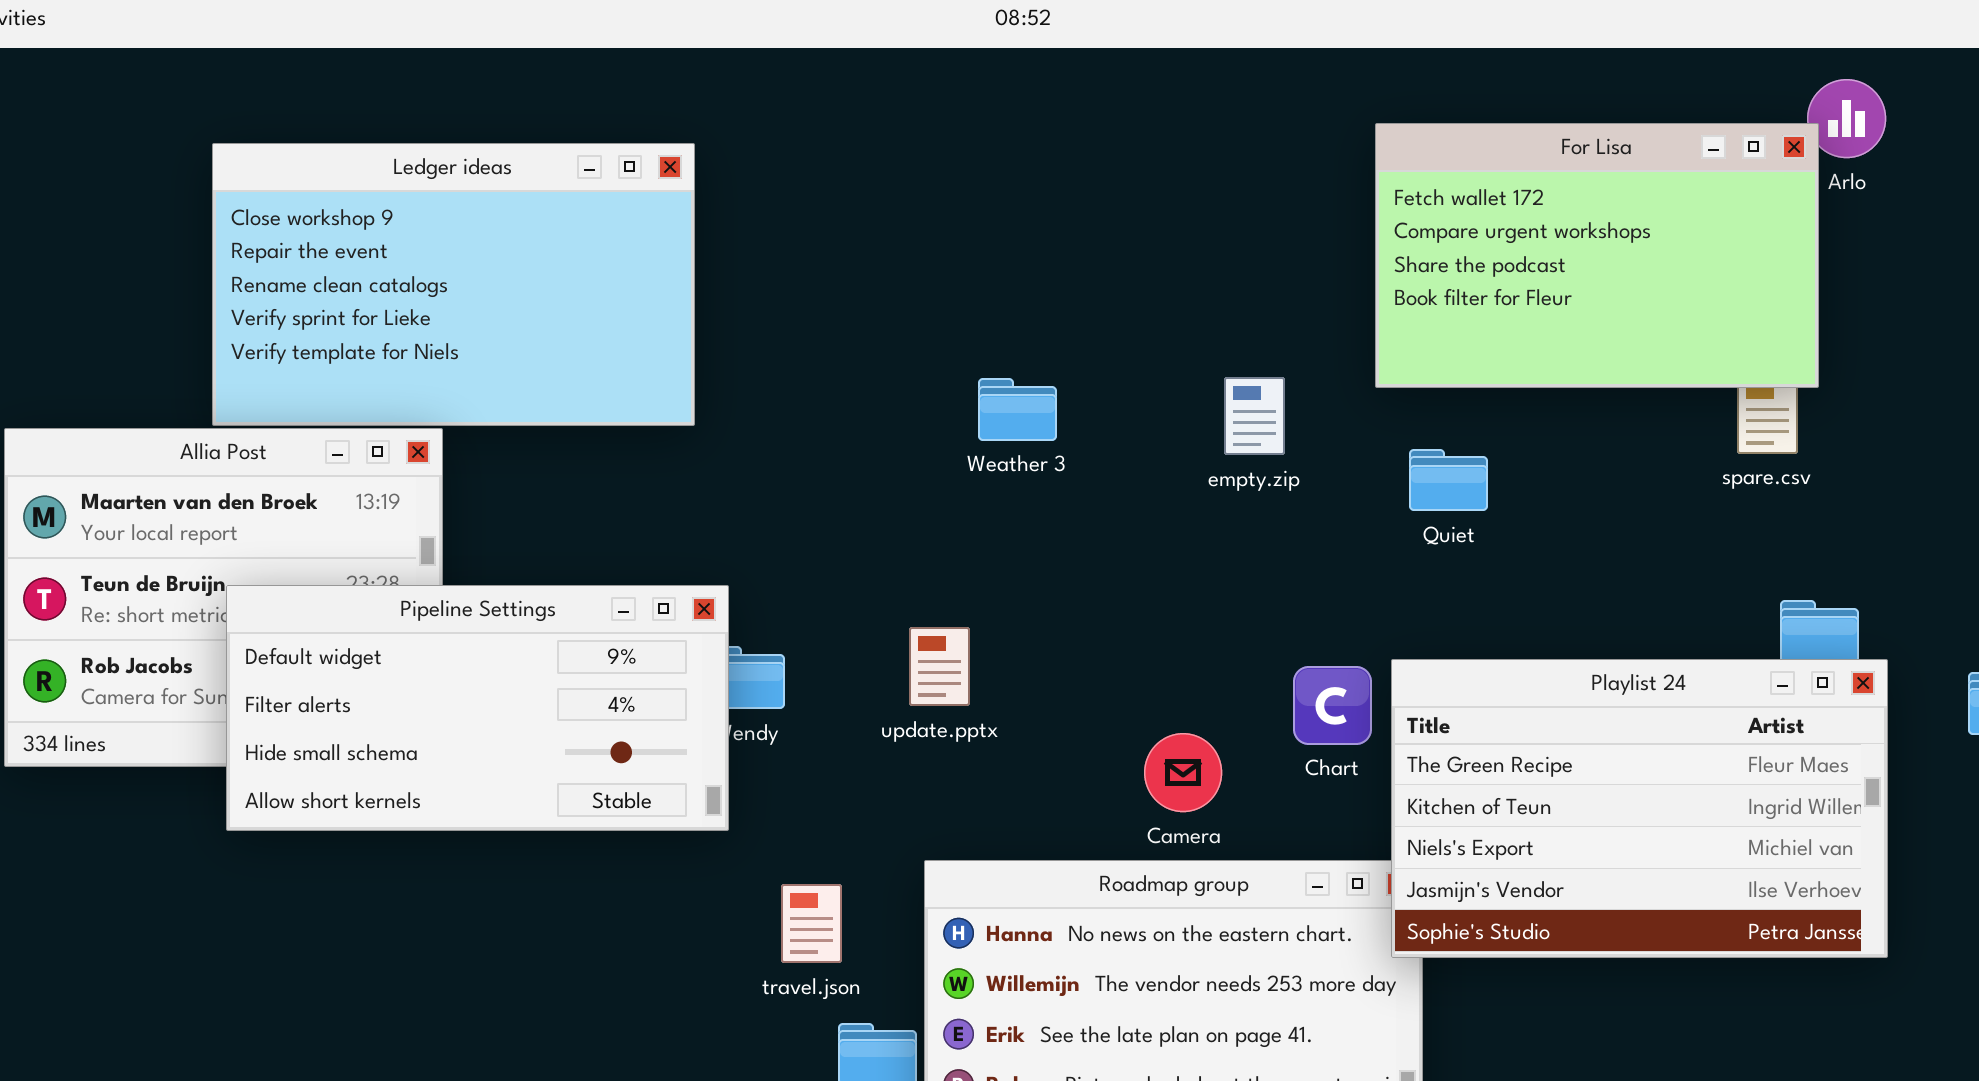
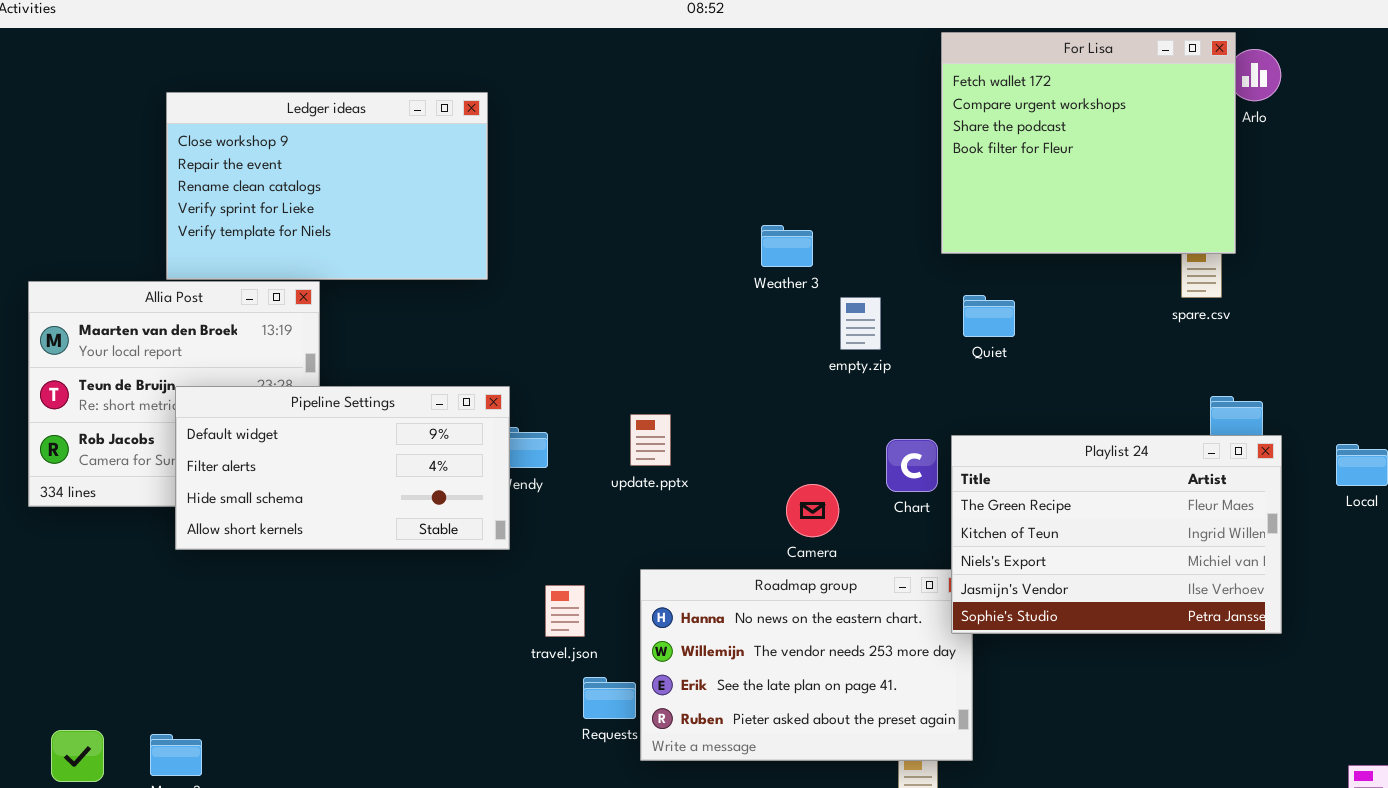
For Lisa: [1375,123,1819,388] -> [941,32,1236,254], resized
empty.zip: [1224,377,1285,455] -> [840,297,881,350], moved
Weather 3: [978,378,1057,441] -> [761,225,813,267], moved

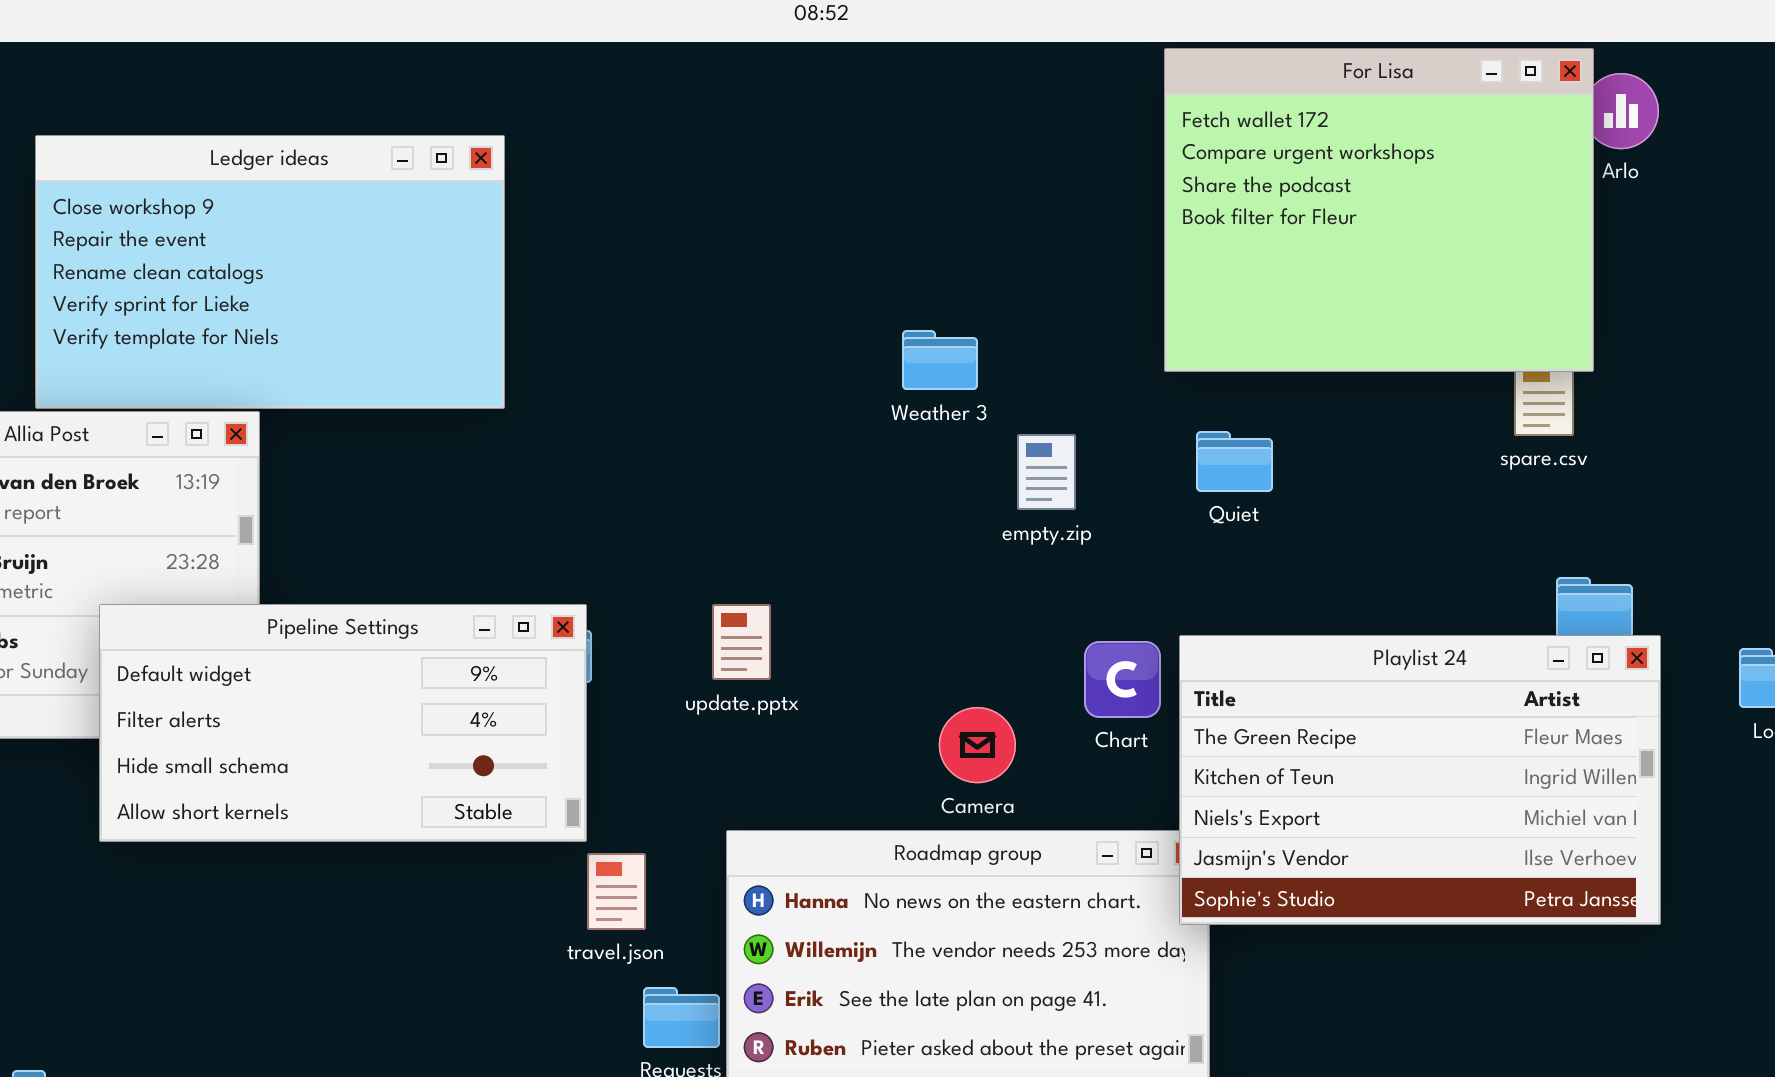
Pipeline Settings: [175,386,510,550] -> [99,604,587,842], moved

